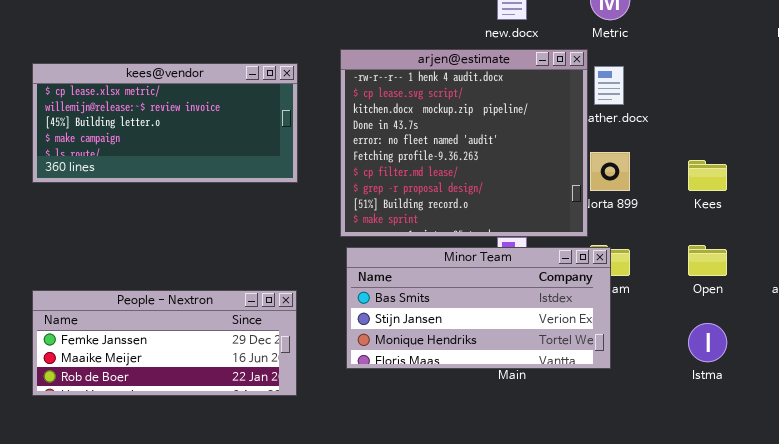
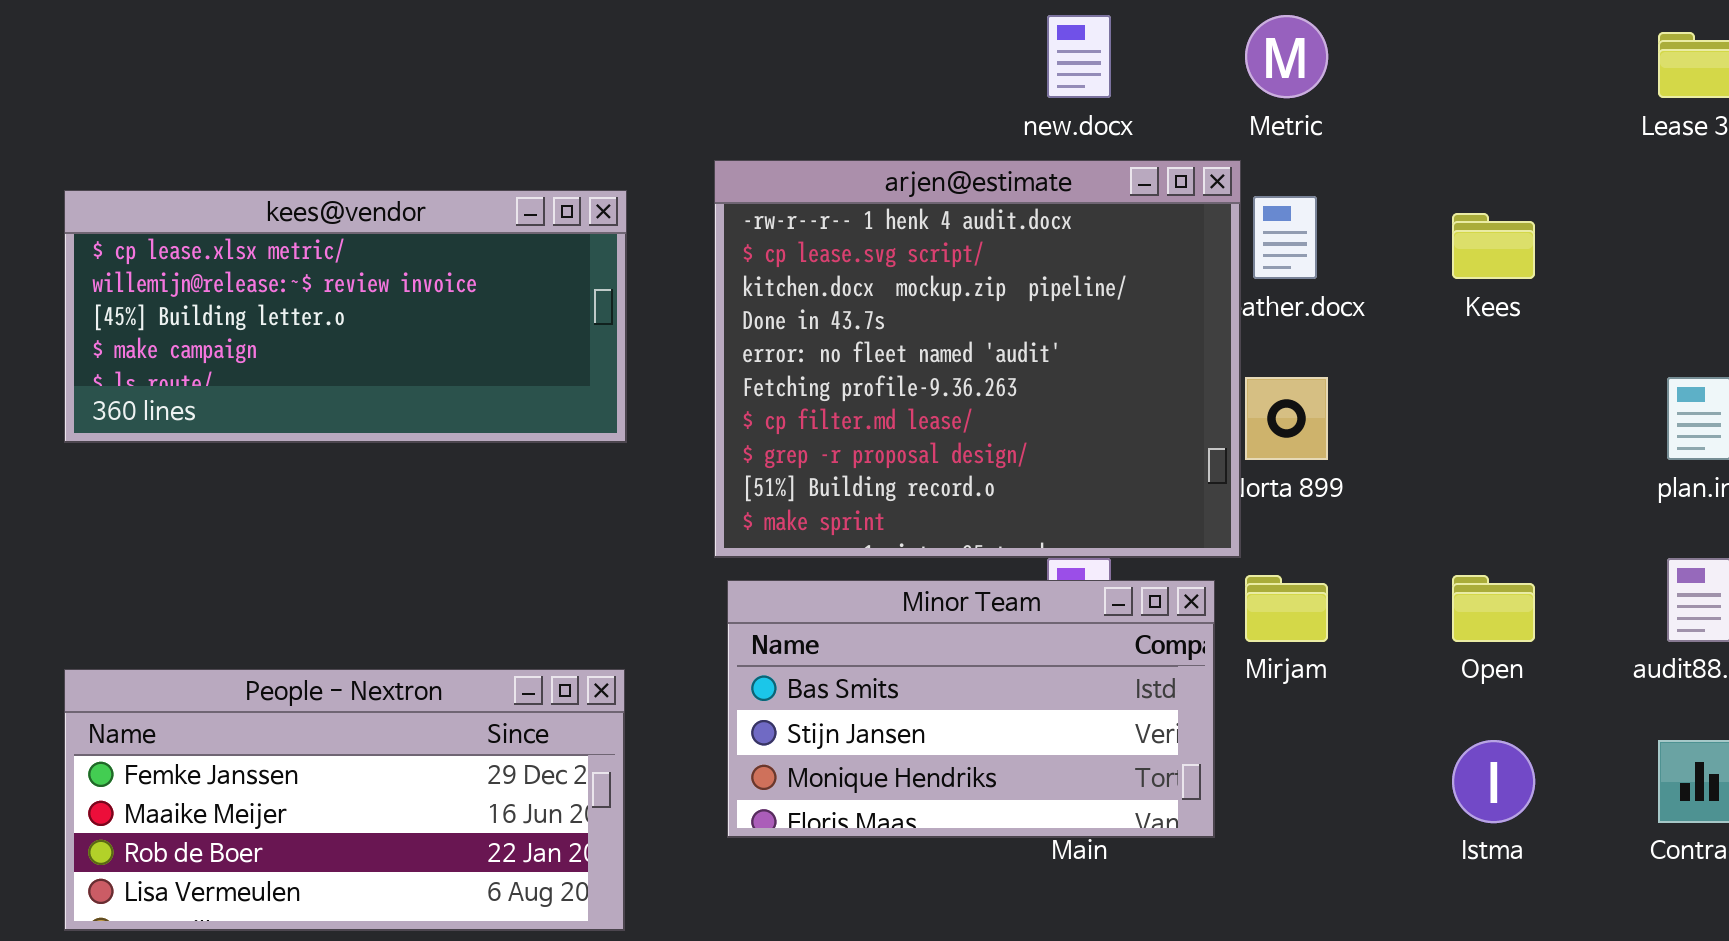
Kees: [688,160,727,191] -> [1452,213,1535,279], moved
Minor Team: [346,247,611,369] -> [727,580,1215,838], resized
People - Nextron: [32,290,297,396] -> [64,669,625,931], resized

